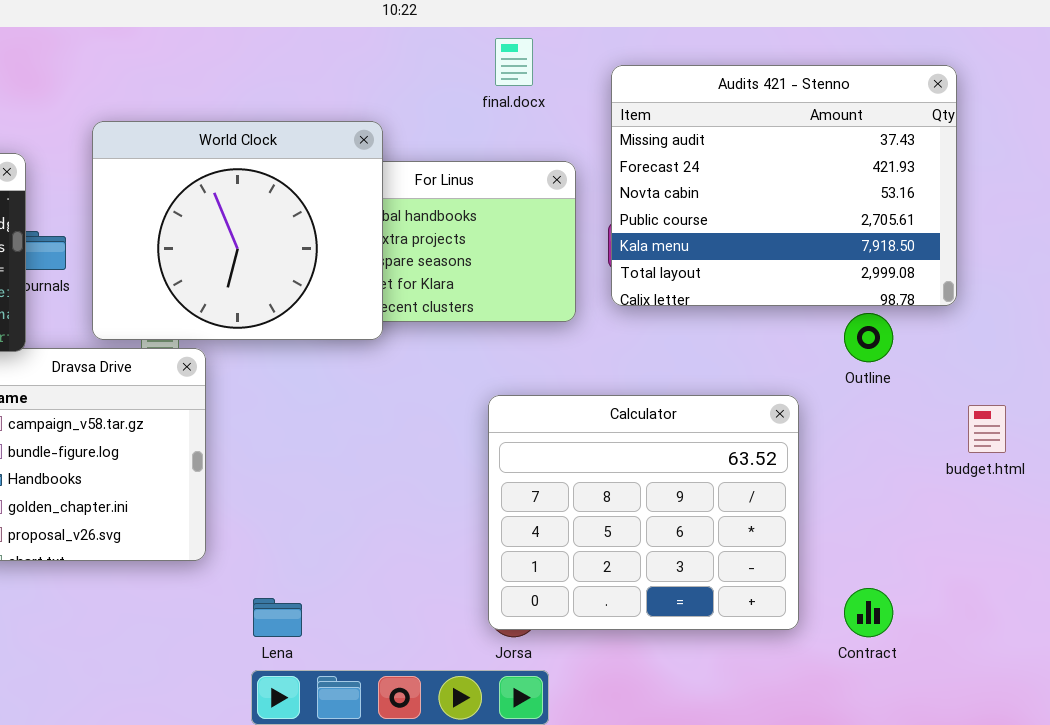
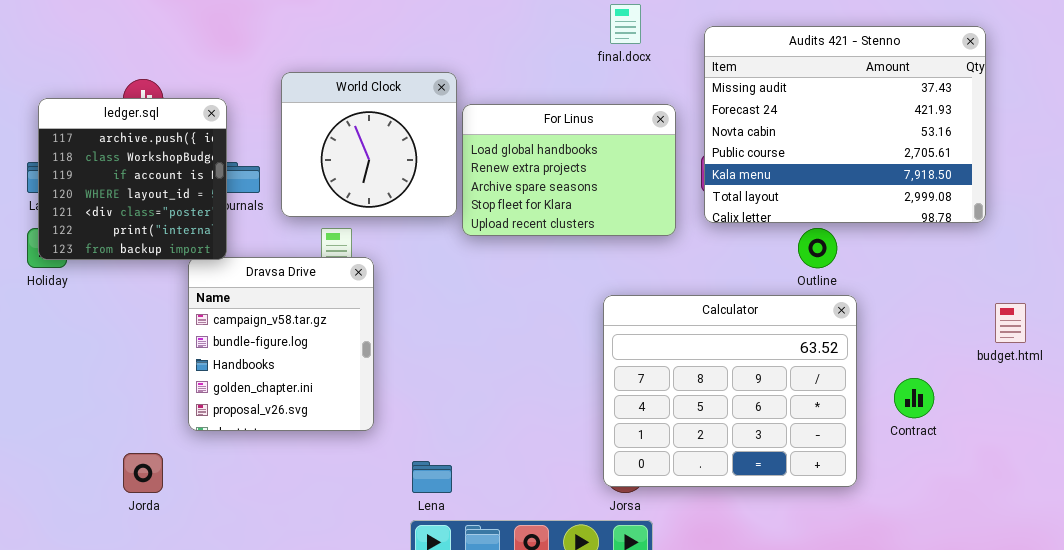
World Clock: [92,121,383,340] -> [281,72,457,217], resized
Outline: [844,313,893,362] -> [798,228,837,268], moved
Contract: [844,588,893,637] -> [894,378,934,418], moved

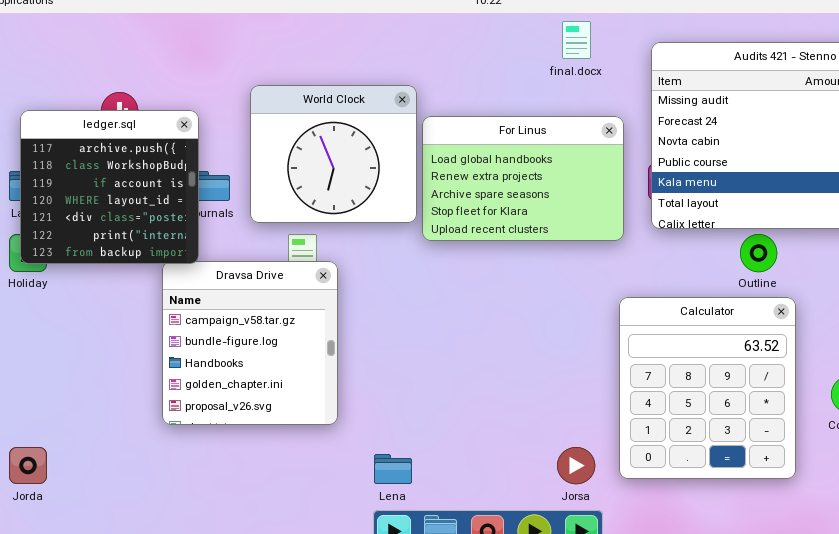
Calculator: [603,295,857,487] -> [619,297,796,479], resized
Jorda: [123,453,163,493] -> [9,447,47,484], moved

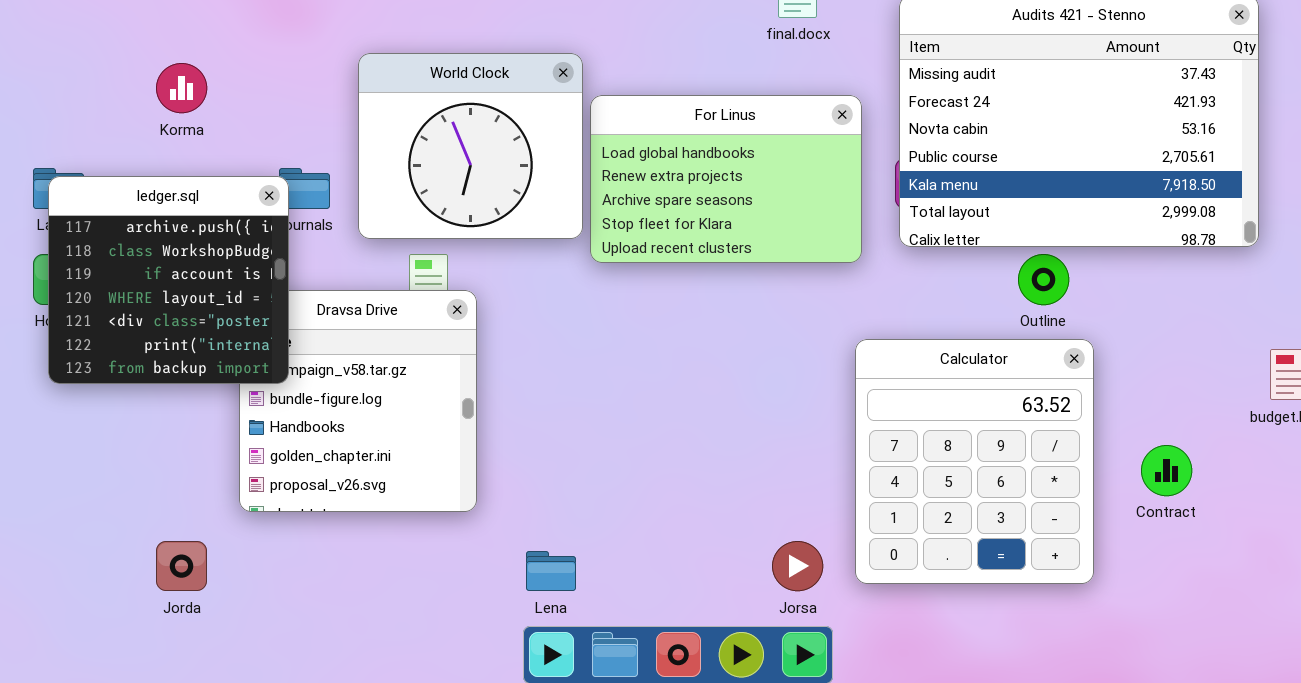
ledger.sql: [20,110,199,264] -> [48,176,289,384], moved
Jorda: [9,447,47,484] -> [156,541,207,591], moved

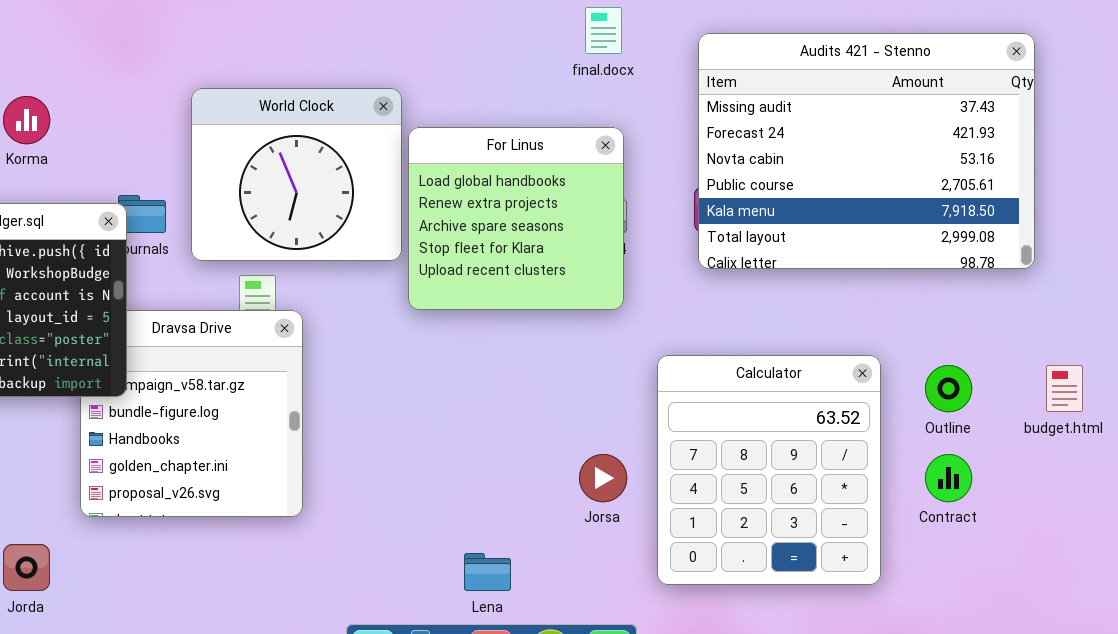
For Linus: [590,95,862,263] -> [408,127,624,310], resized
Outline: [1018,254,1069,305] -> [925,365,972,412], moved
Jorsa: [772,541,823,591] -> [579,454,627,502], moved
Lena: [526,551,576,591] -> [464,553,511,591], moved

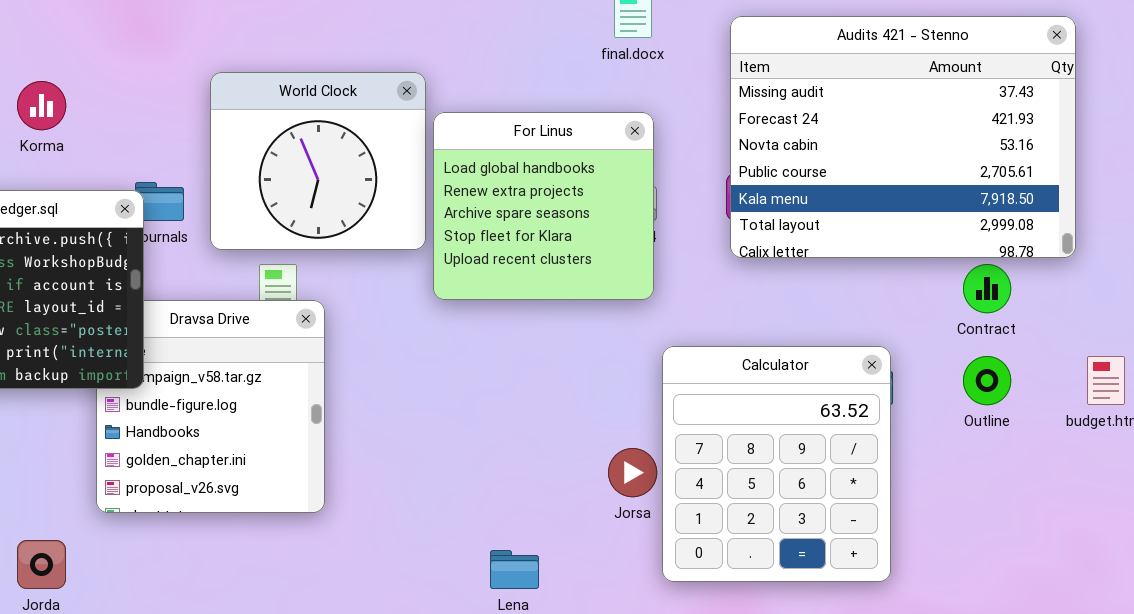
Calculator: [657,355,881,585] -> [662,346,891,582], moved
Contract: [925,454,972,502] -> [963,264,1011,313], moved

